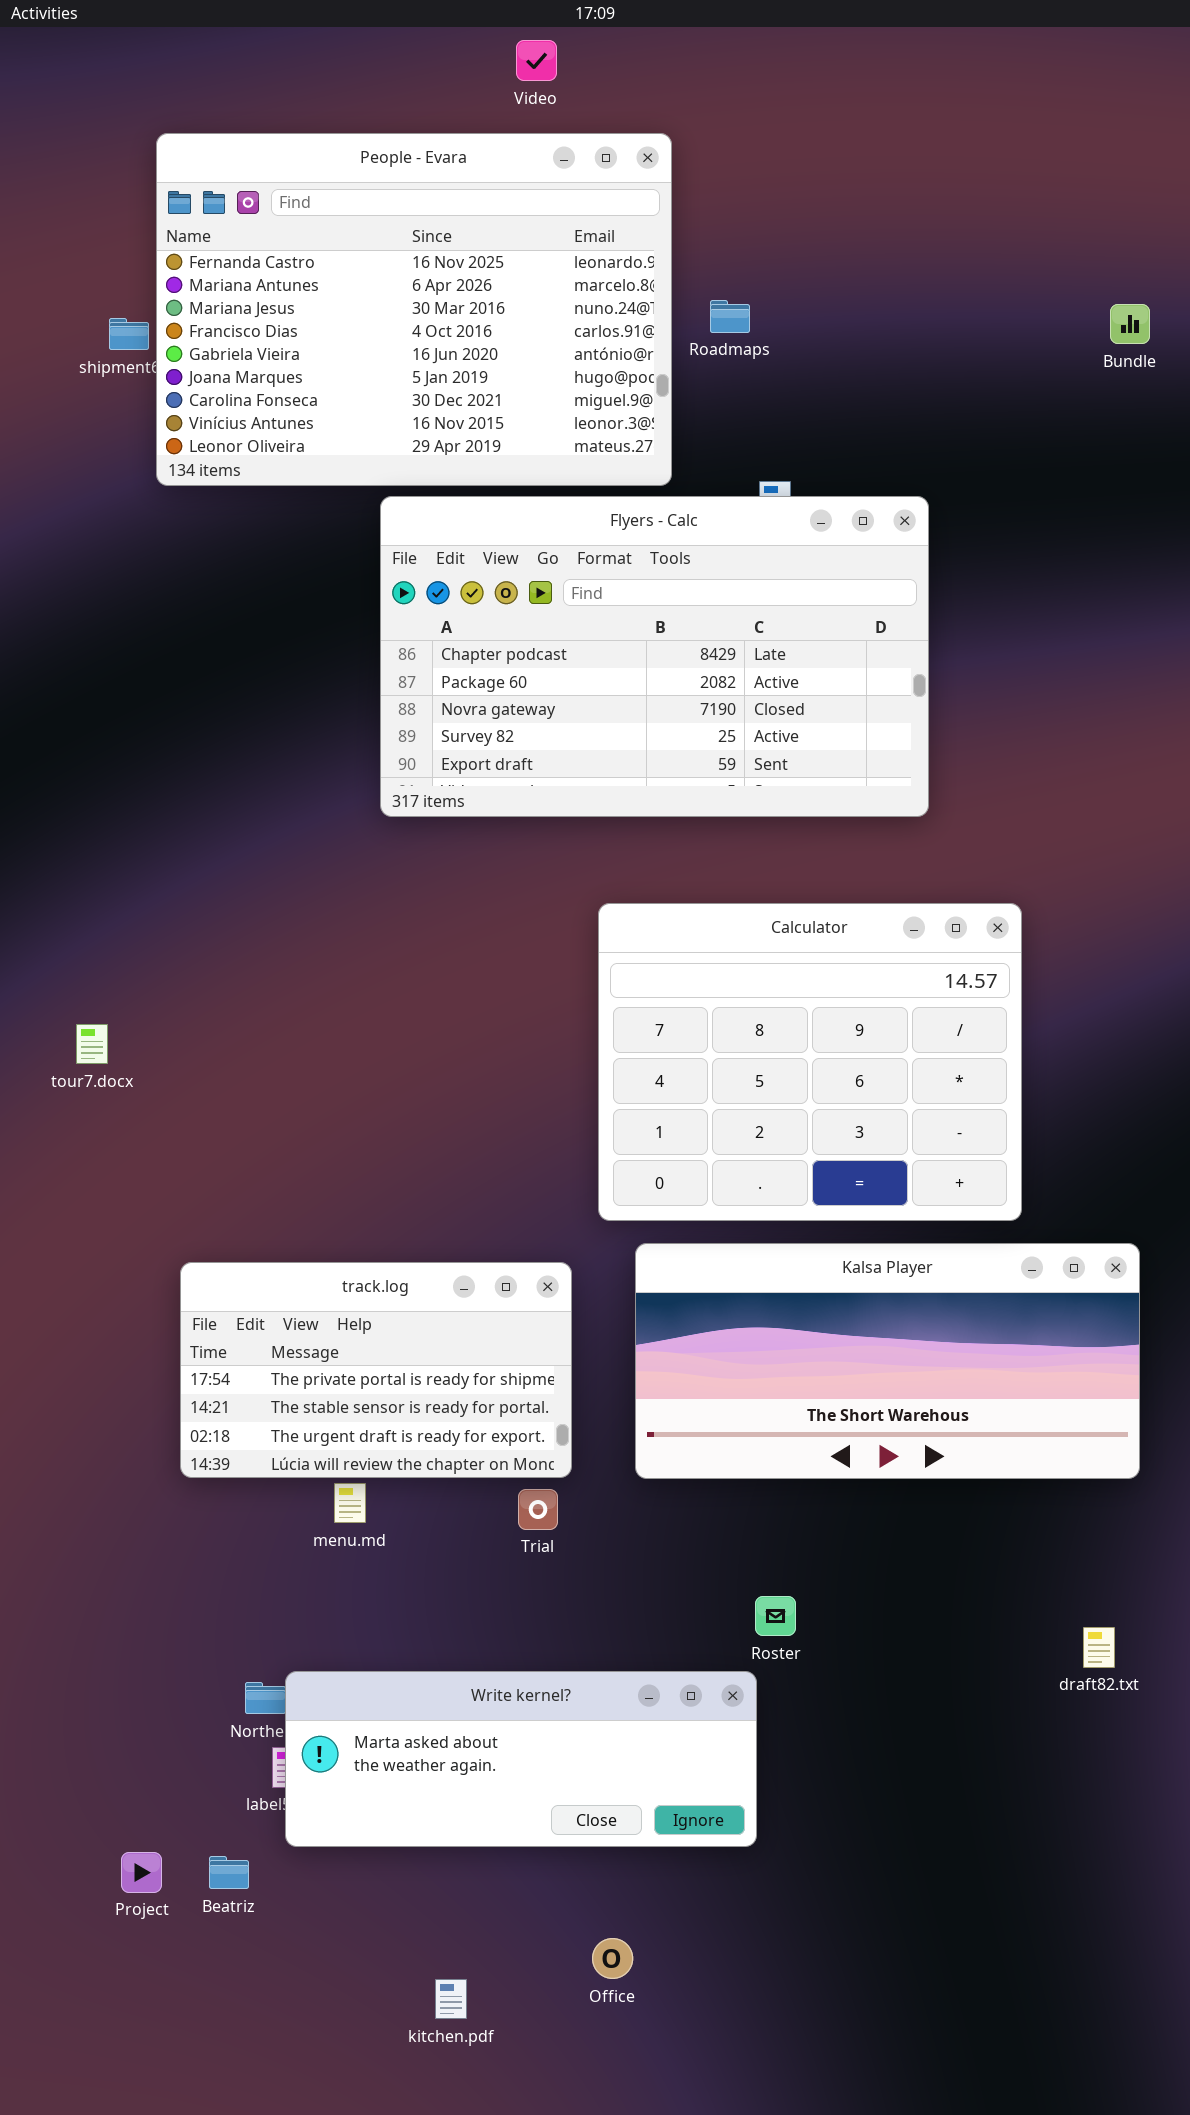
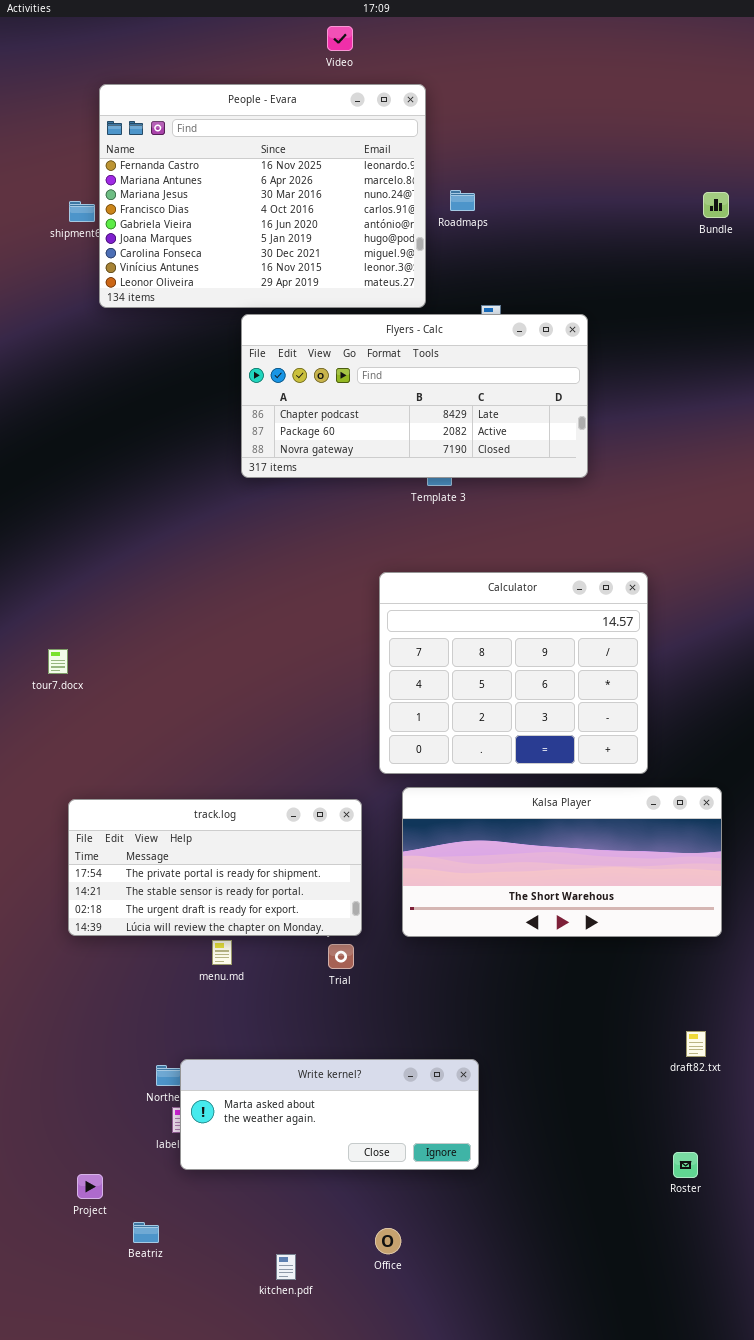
Flyers - Calc: [380,496,929,817] -> [241,314,588,478], resized
track.log: [180,1262,572,1478] -> [68,799,362,936], resized
Roster: [755,1596,796,1636] -> [673,1152,698,1178], moved
Beatriz: [209,1856,249,1889] -> [133,1222,159,1243], moved

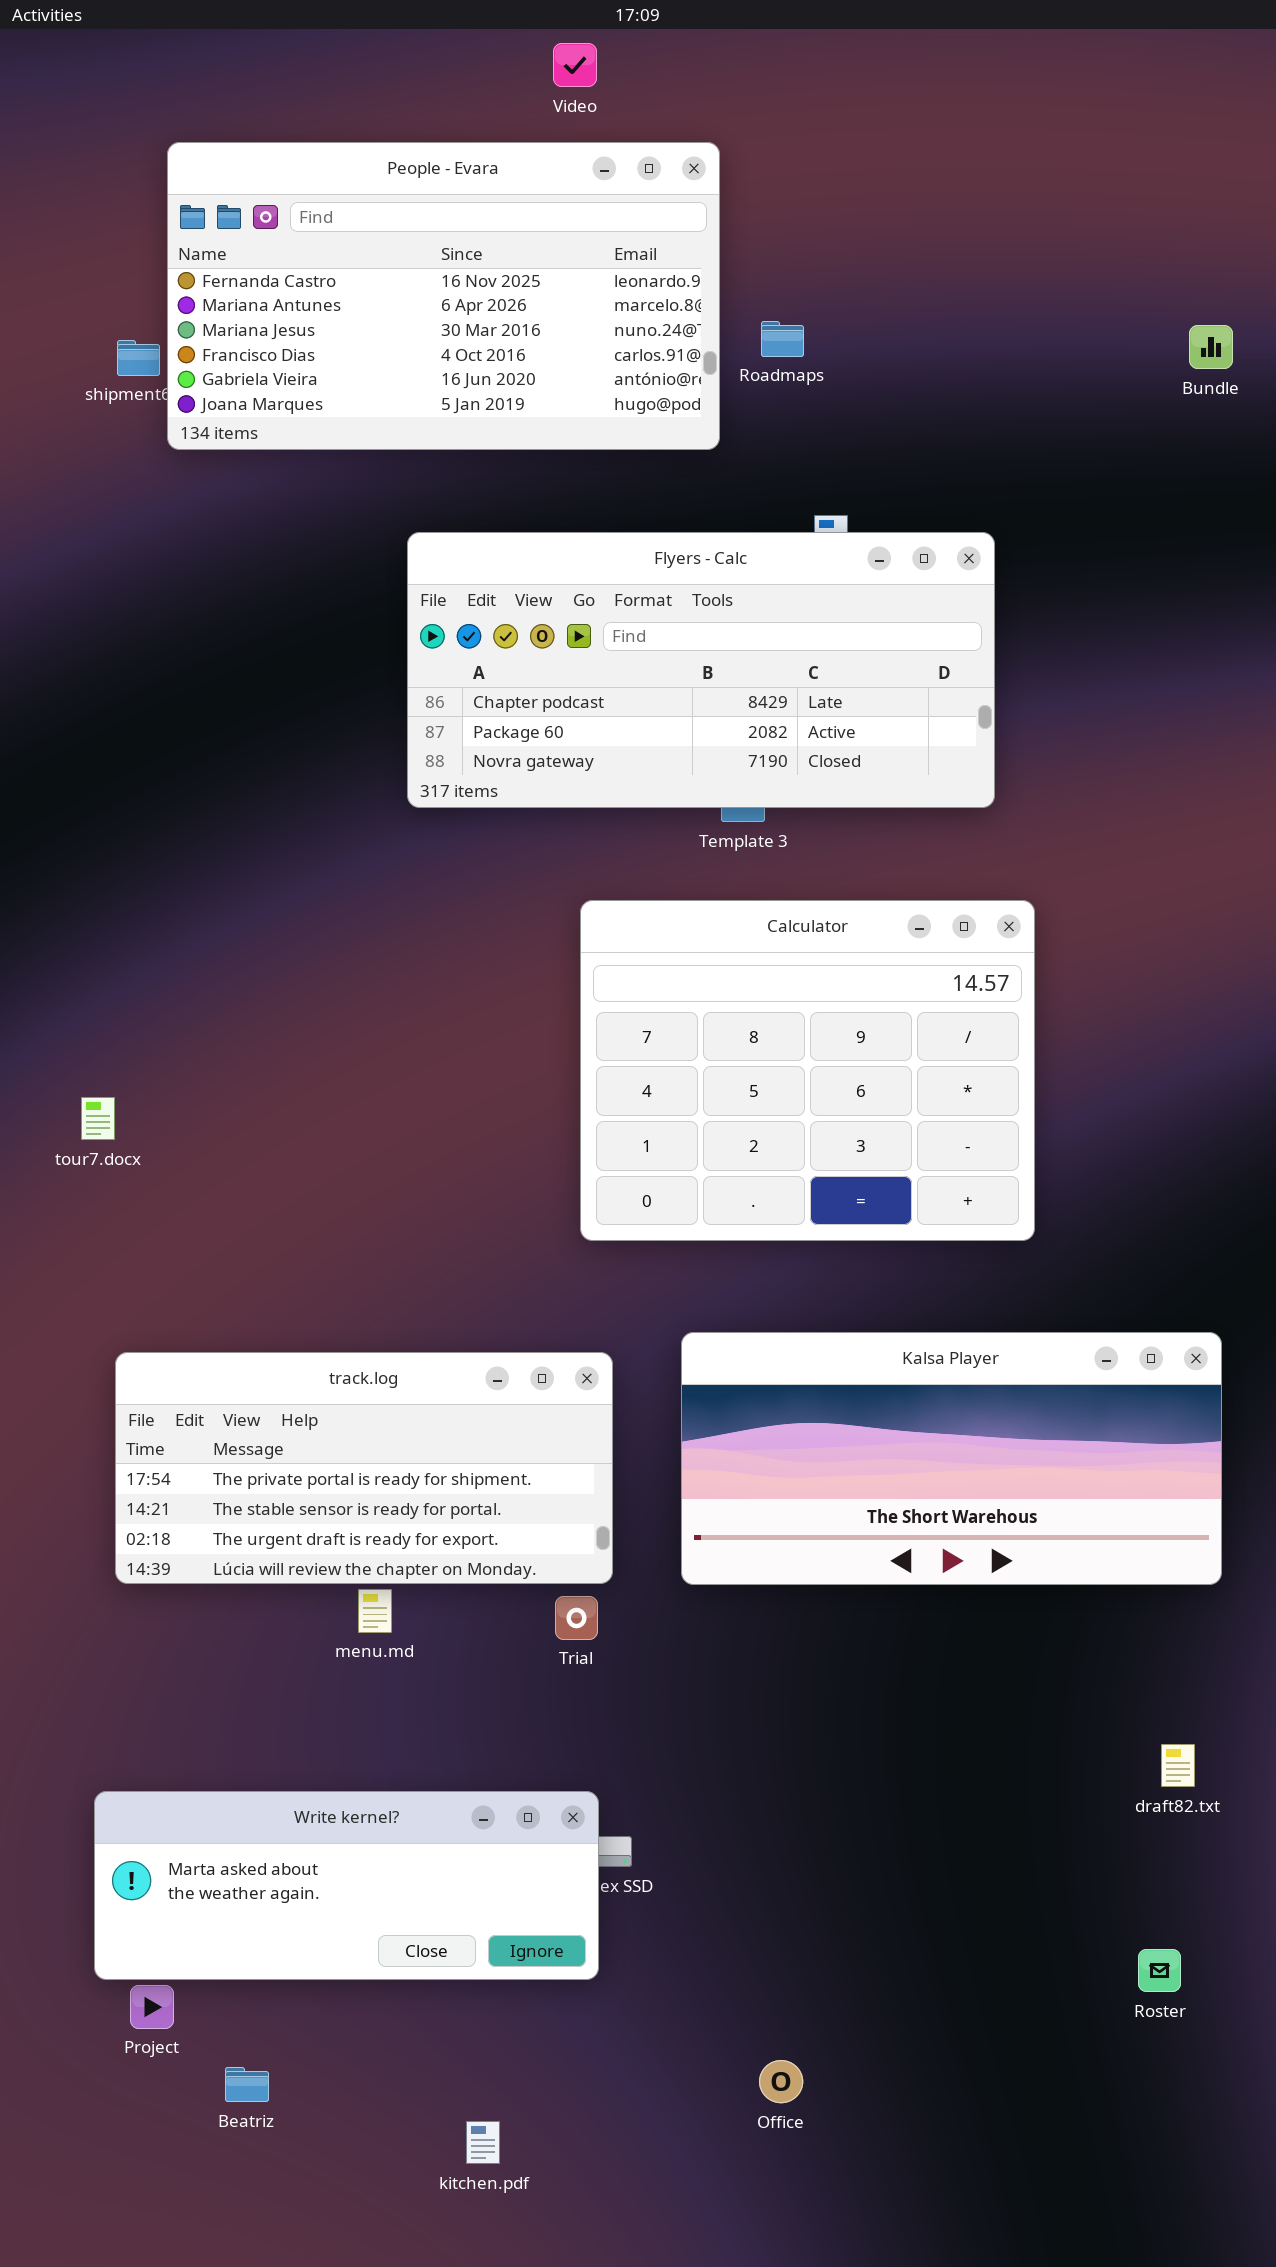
People - Evara: [99,84,426,308] -> [167,142,720,450], resized
Calculator: [379,572,648,774] -> [580,900,1035,1241], moved
Write kernel?: [180,1059,479,1170] -> [94,1791,599,1980], moved
Office: [375,1228,401,1254] -> [759,2060,803,2103], moved

